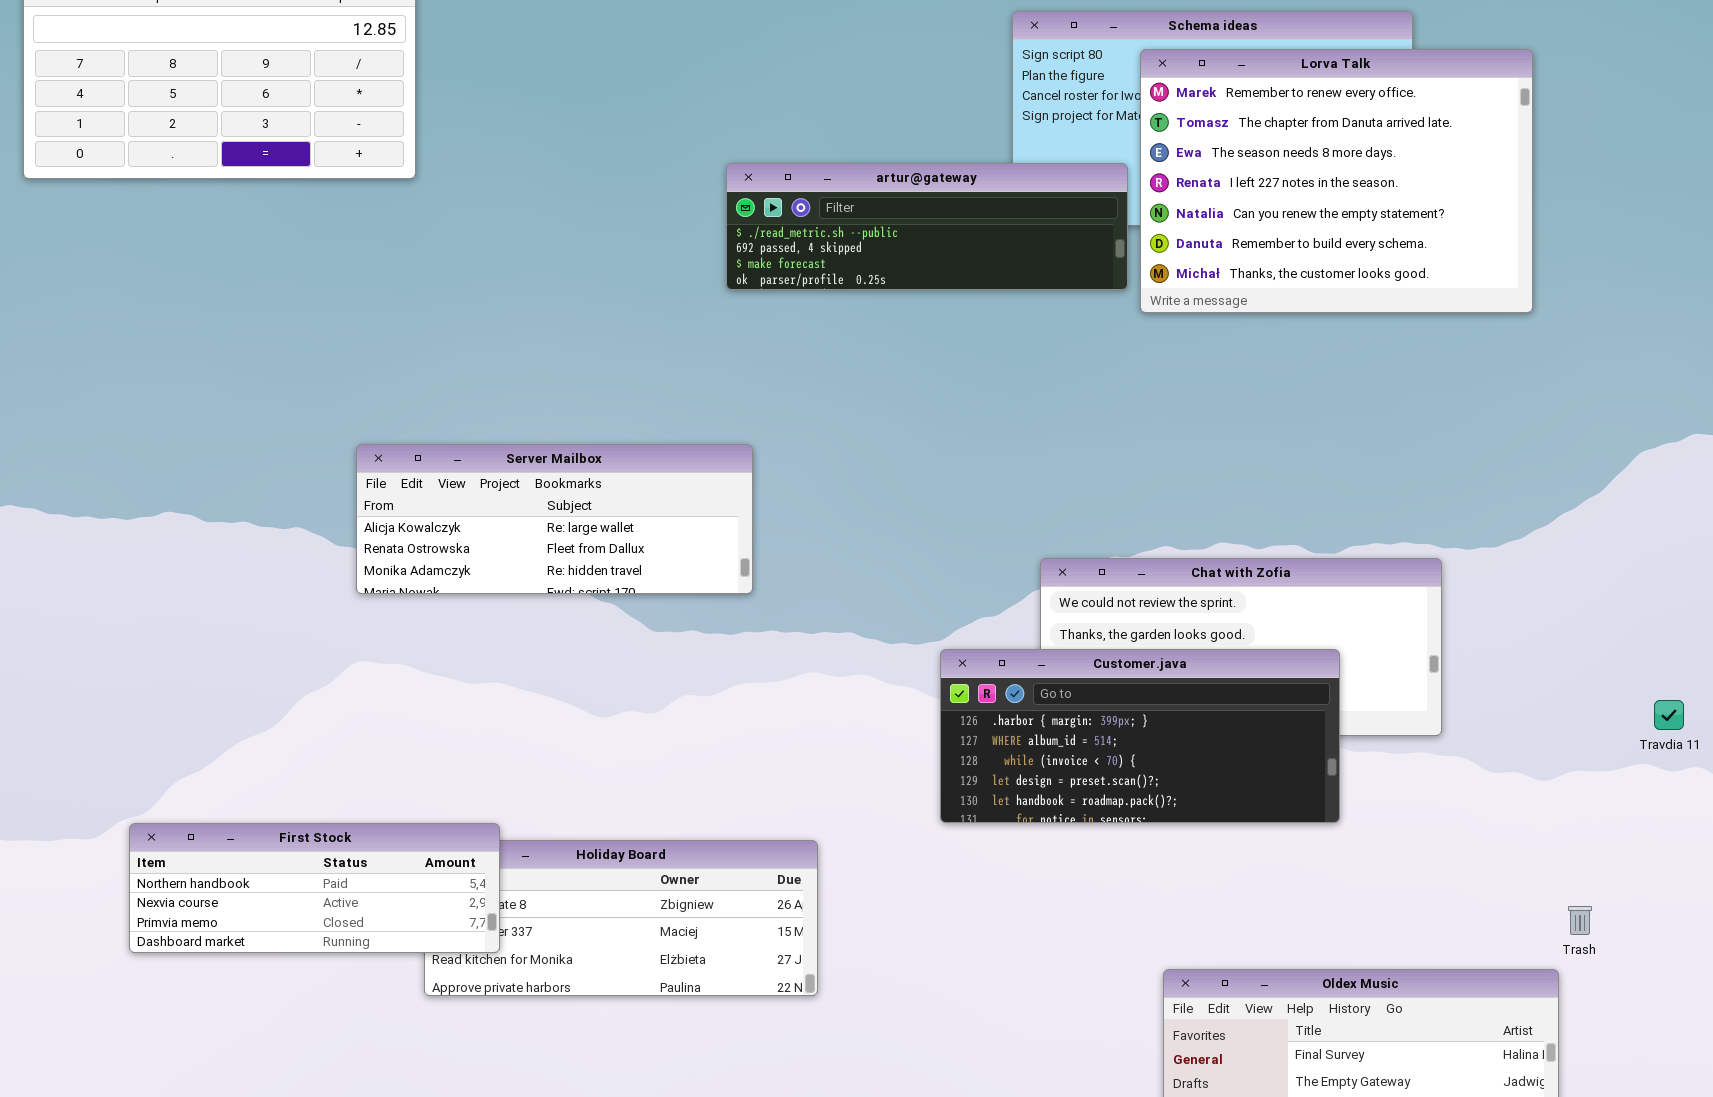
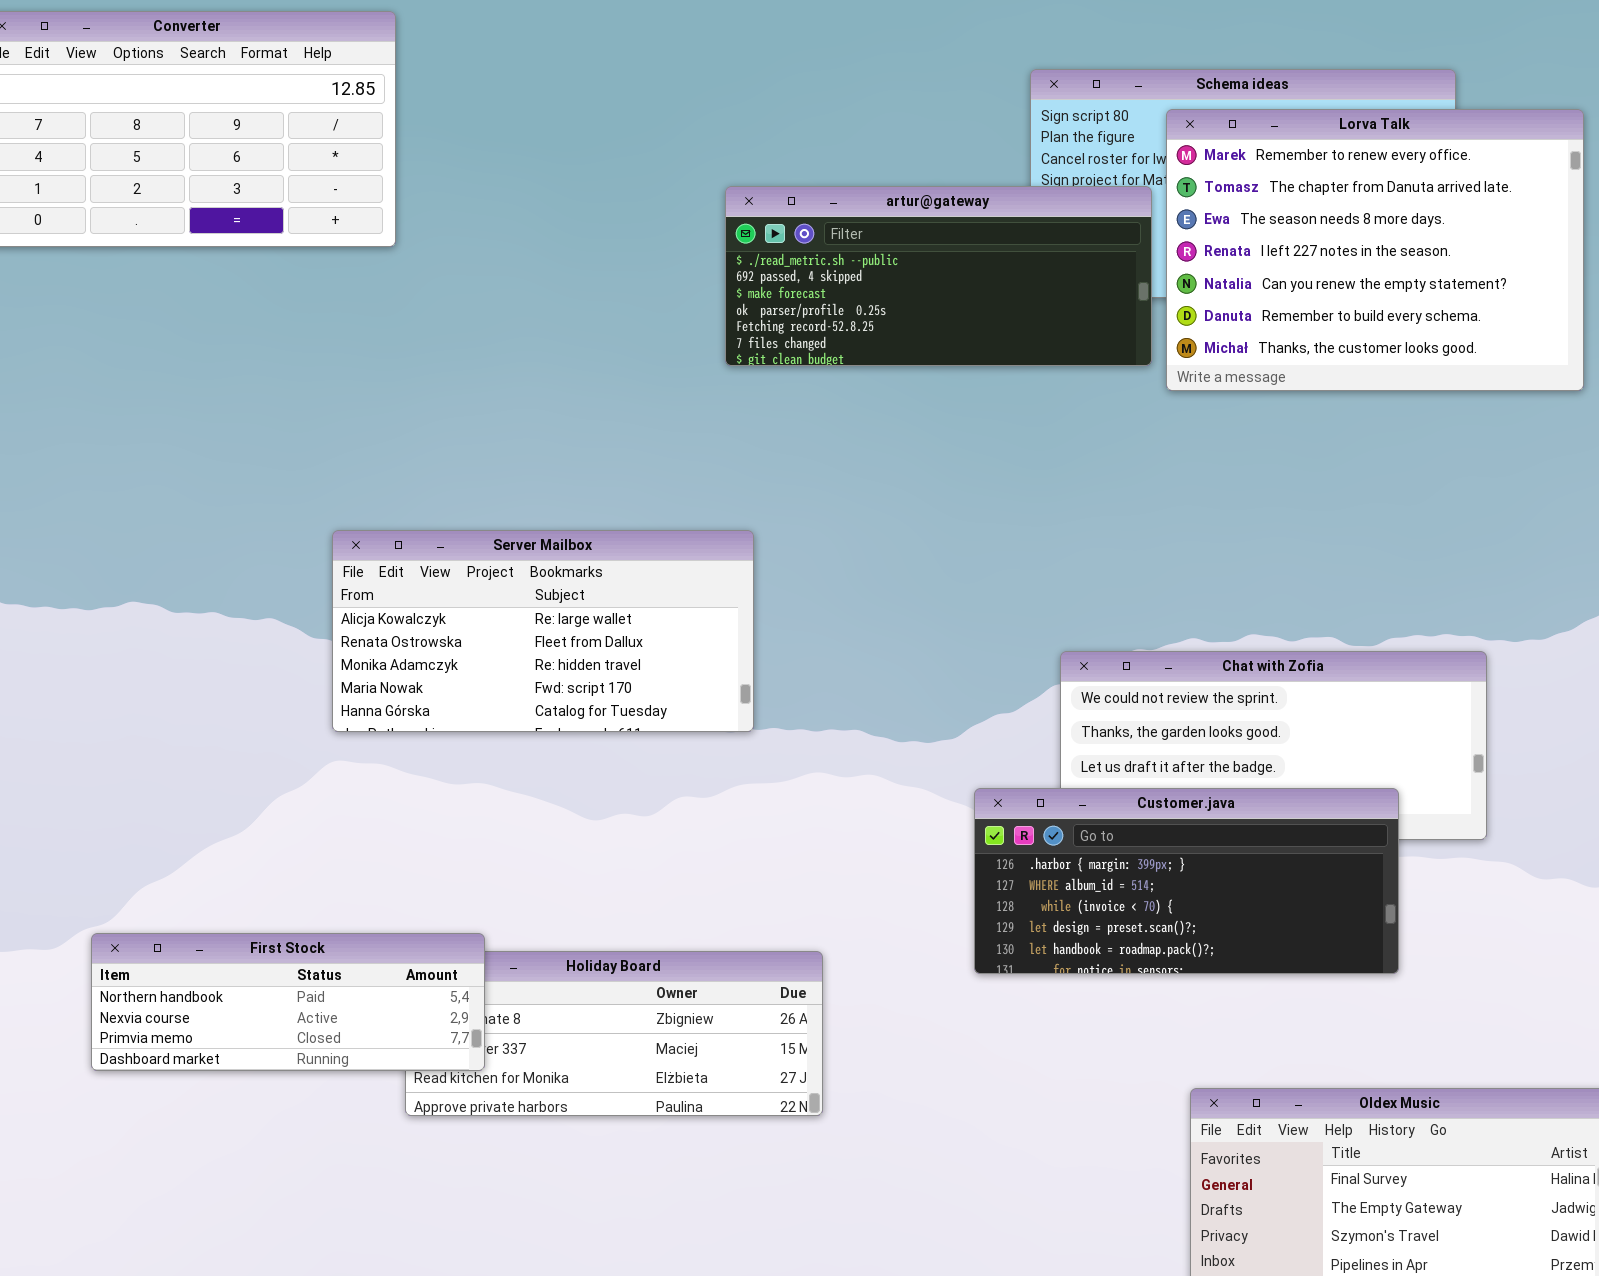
artur@gateway: [726,163,1128,290] -> [725,186,1152,366], resized
Server Mailbox: [356,444,753,594] -> [332,530,754,732], resized
Customer.java: [940,649,1340,823] -> [974,788,1399,974], moved

